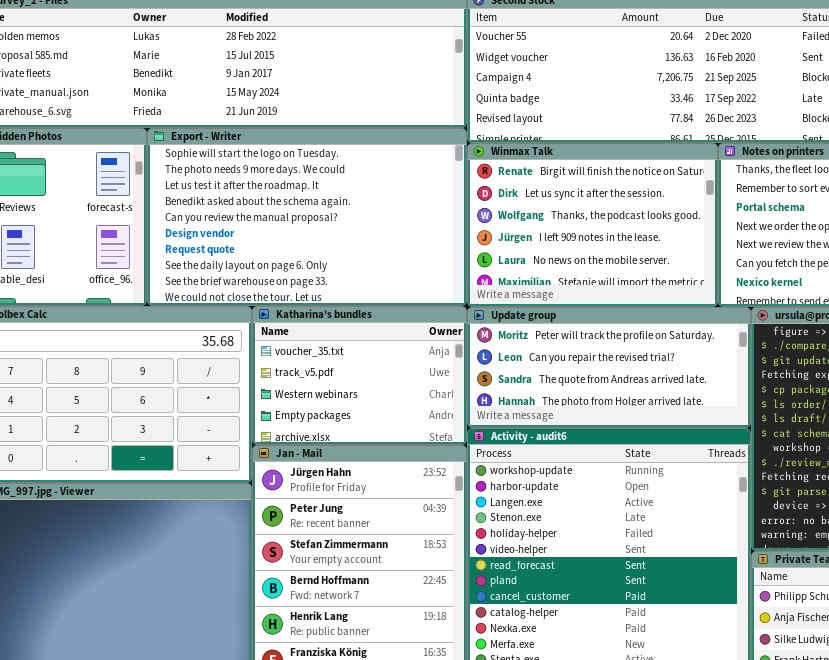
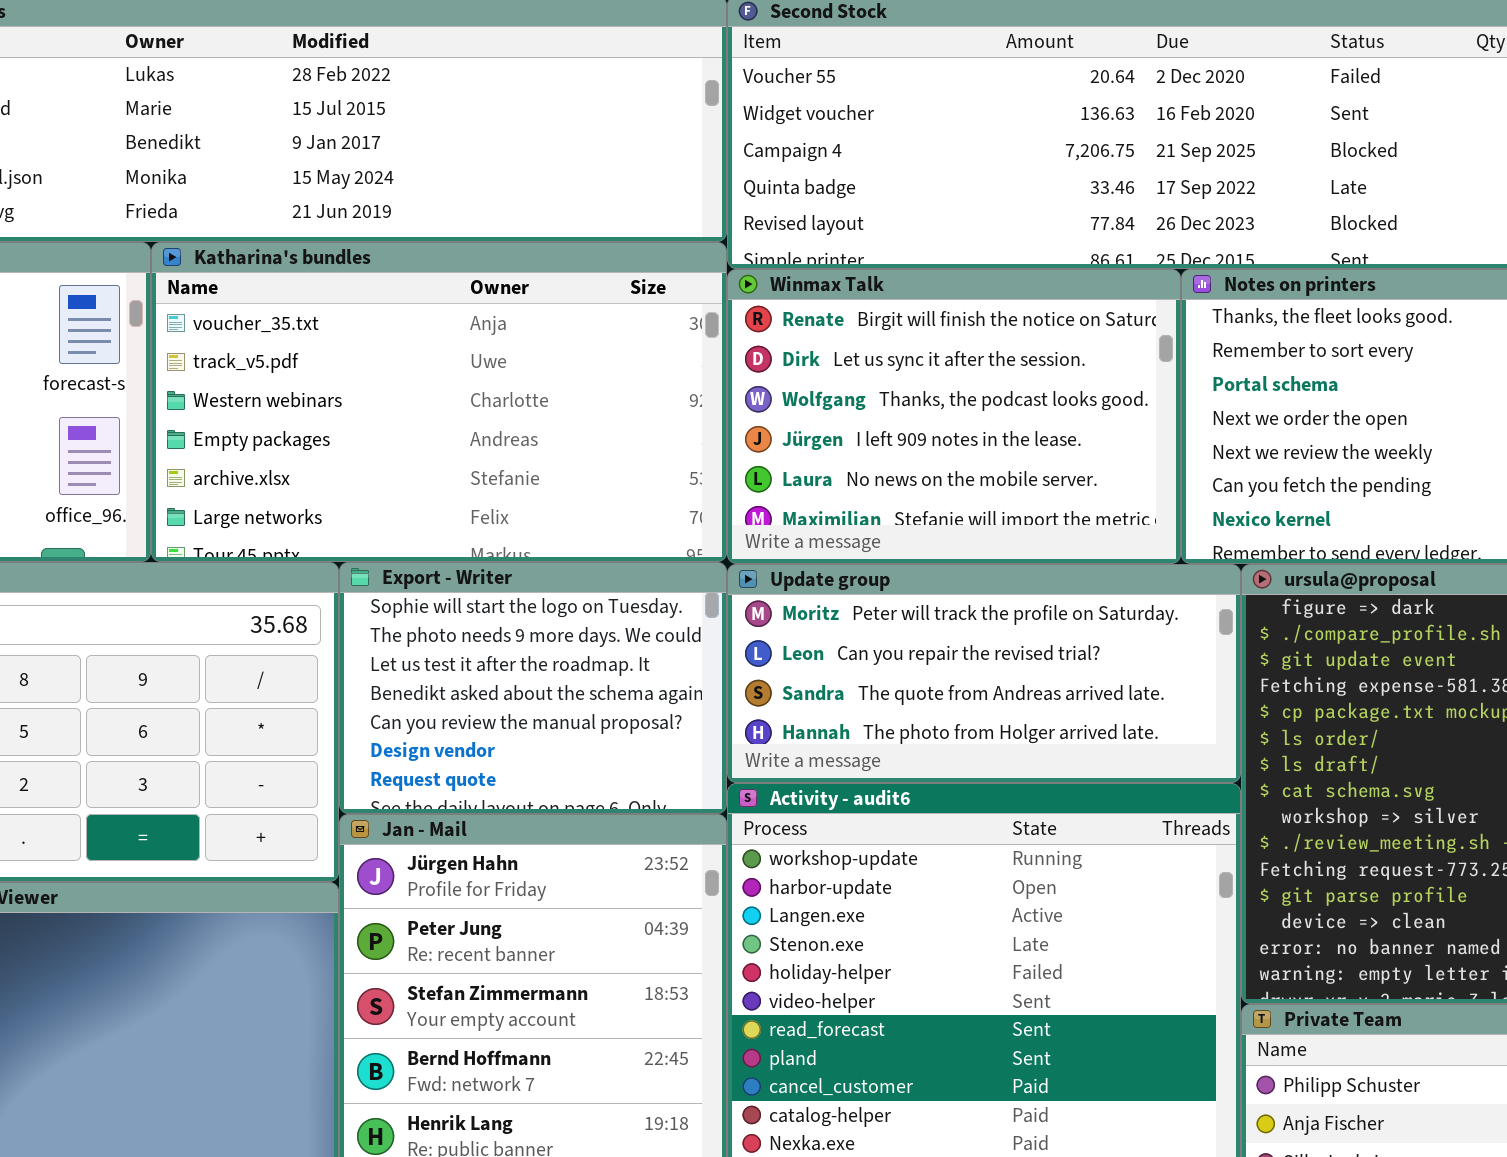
Export - Writer: [147,128,467,306] -> [339,562,727,814], moved, resized
Katharina's bundles: [252,306,467,445] -> [151,242,727,562], moved, resized

